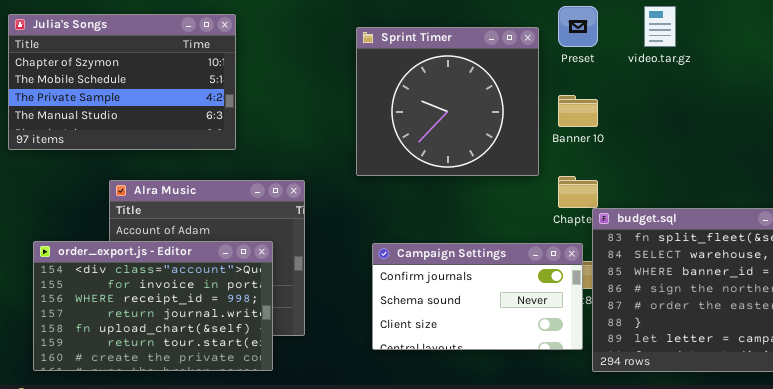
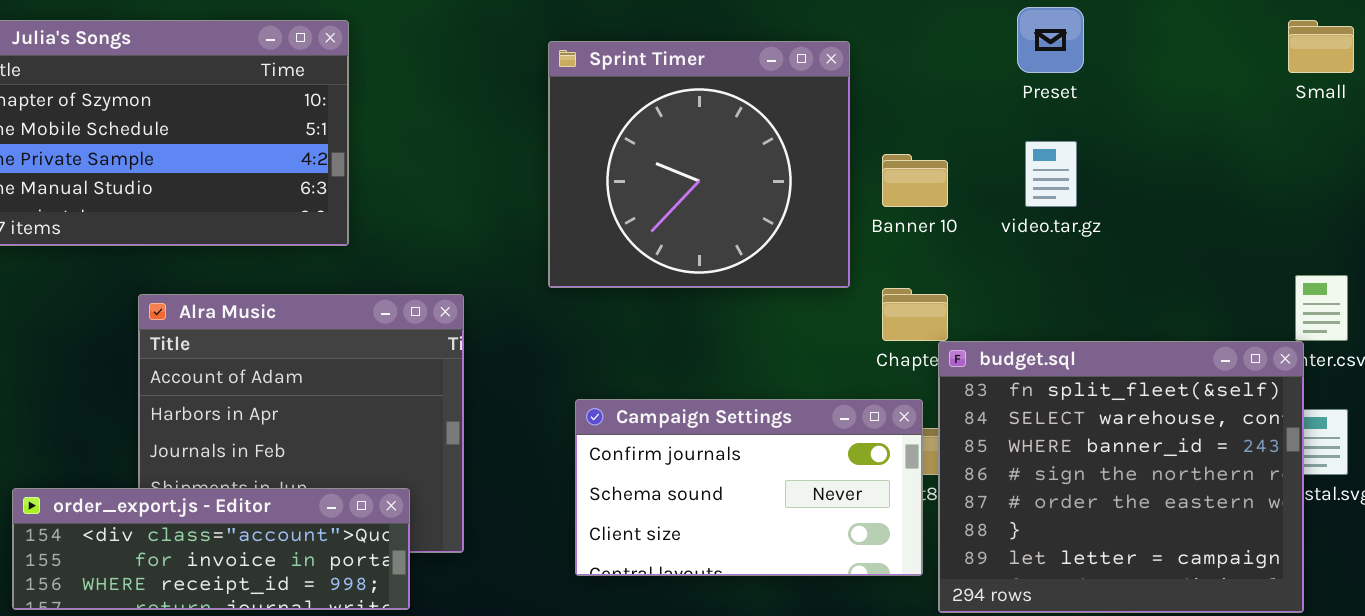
Preset: [558,6,598,47] -> [1017,7,1084,73], moved
video.tar.gz: [644,6,676,47] -> [1025,141,1077,207], moved
order_export.js - Editor: [33,241,273,371] -> [12,488,410,610], resized

